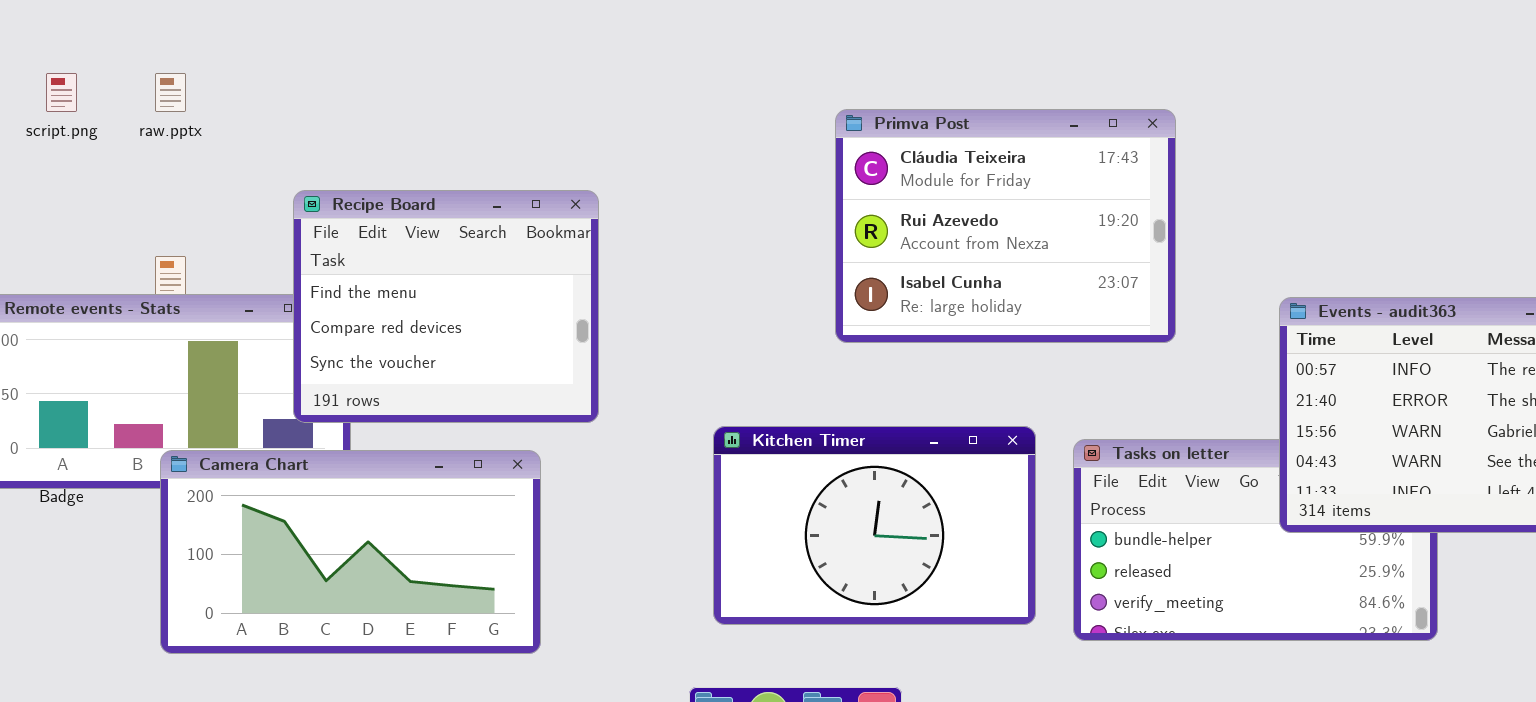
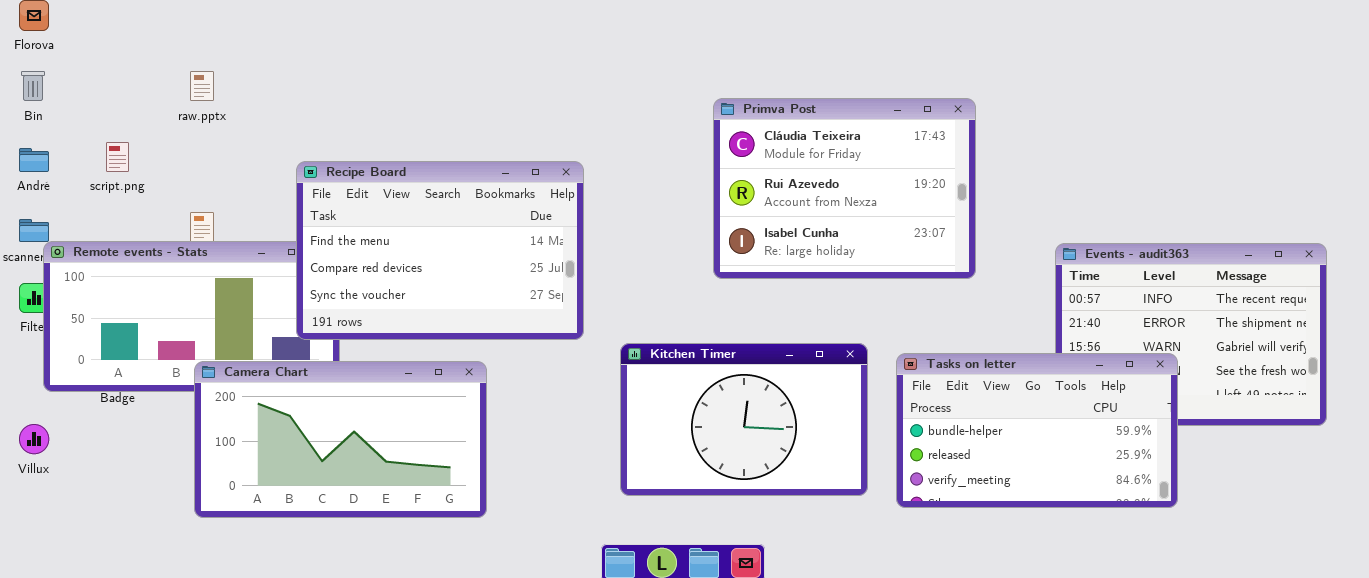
script.png: [46,73,77,112] -> [106,142,129,172], moved
Recipe Board: [293,190,599,423] -> [296,161,584,340], resized
Tasks on letter: [1073,439,1438,641] -> [896,353,1178,508], raised

